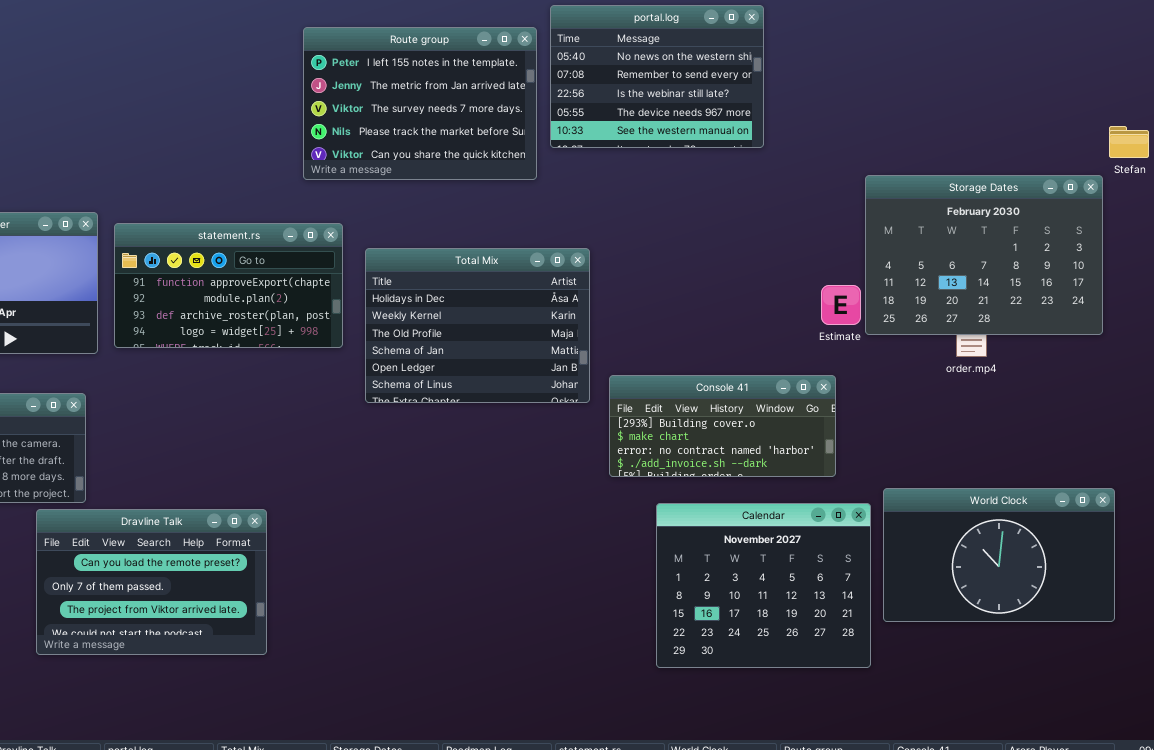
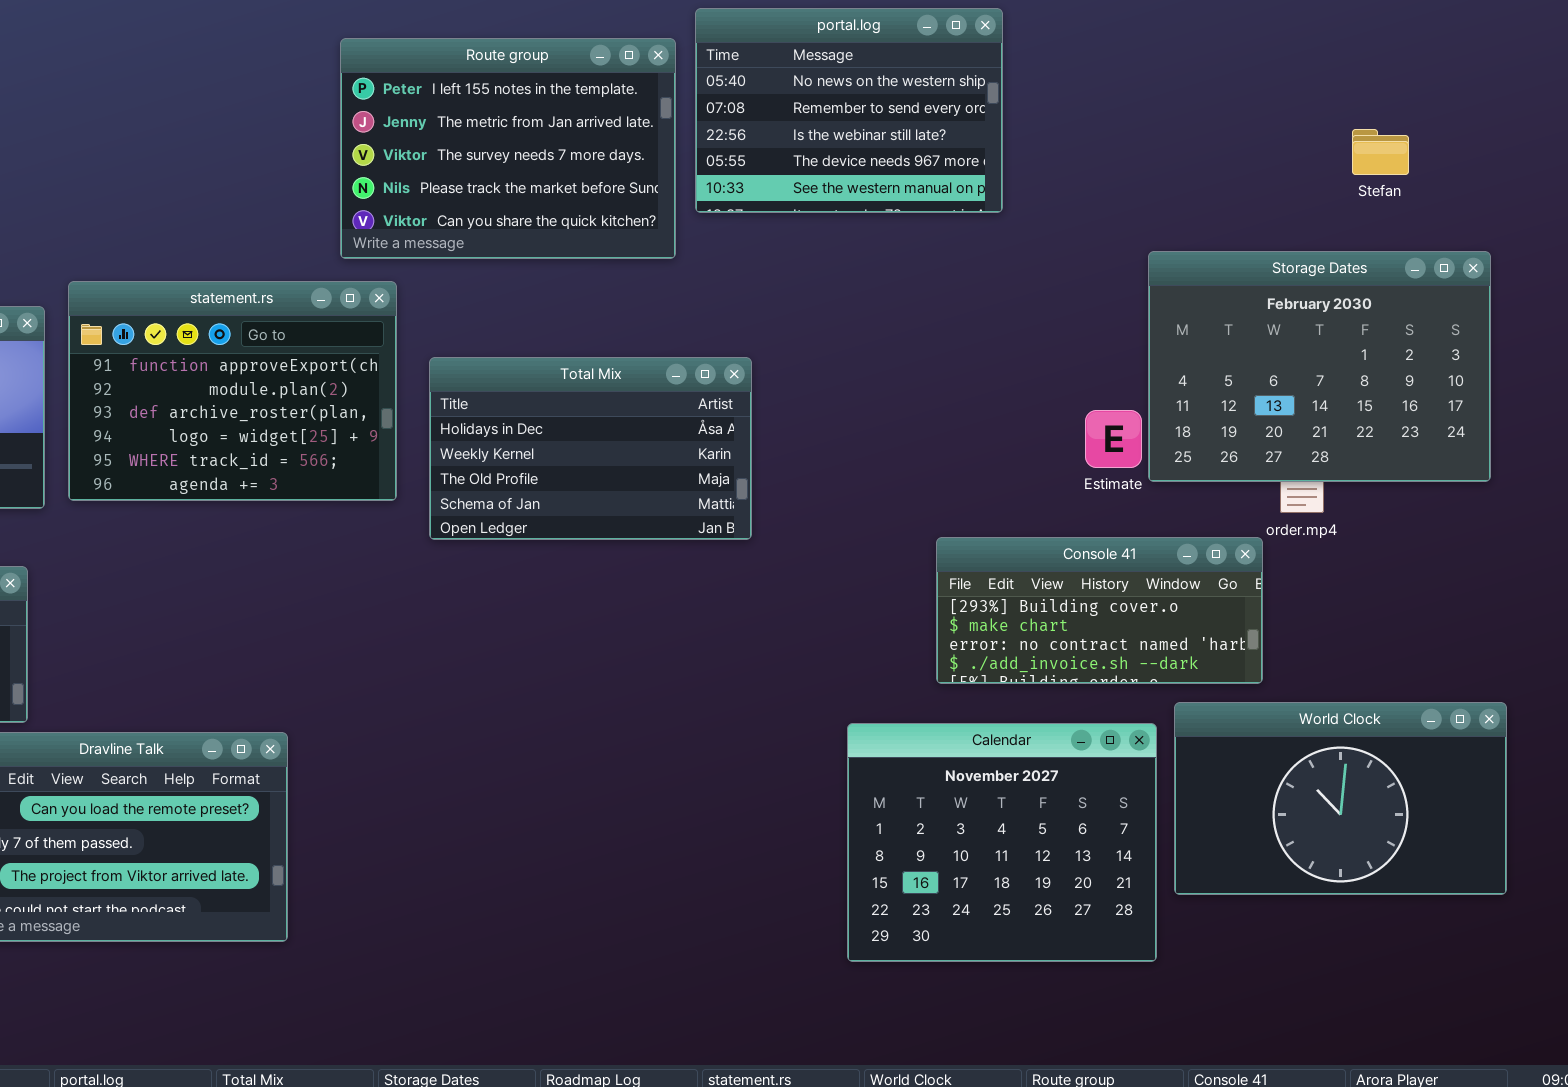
Stefan: [1109,126,1149,158] -> [1352,129,1409,175], moved
statement.rs: [114,223,343,348] -> [68,281,397,501], resized
Total Mix: [365,248,590,403] -> [429,357,752,540], resized
Console 41: [609,375,836,477] -> [936,537,1263,684], moved

